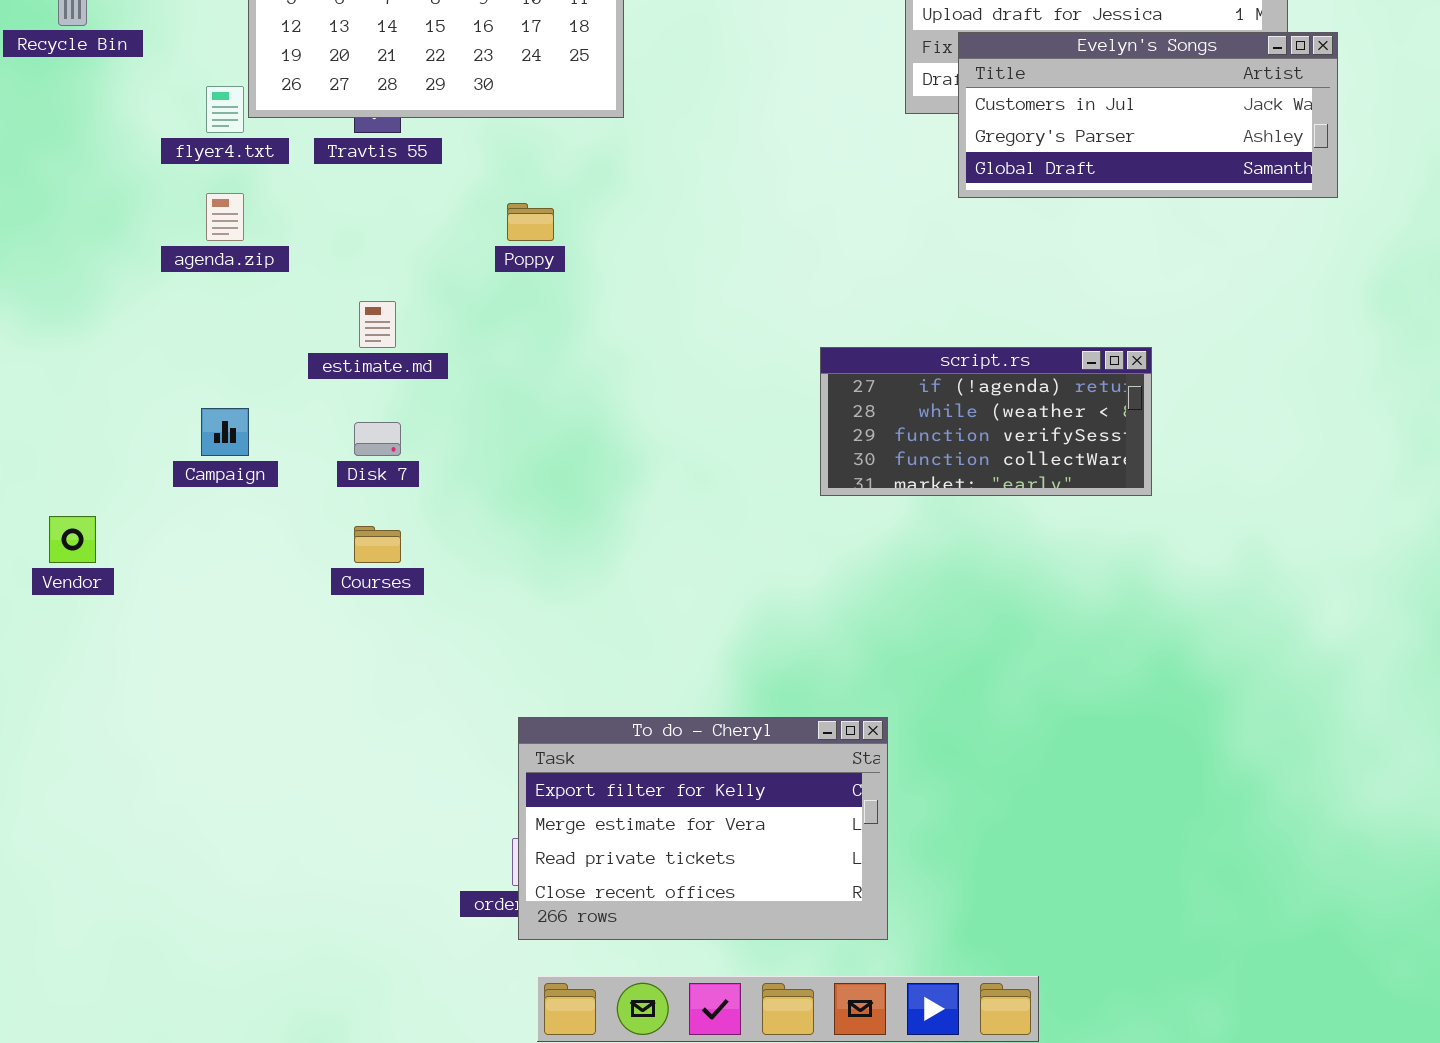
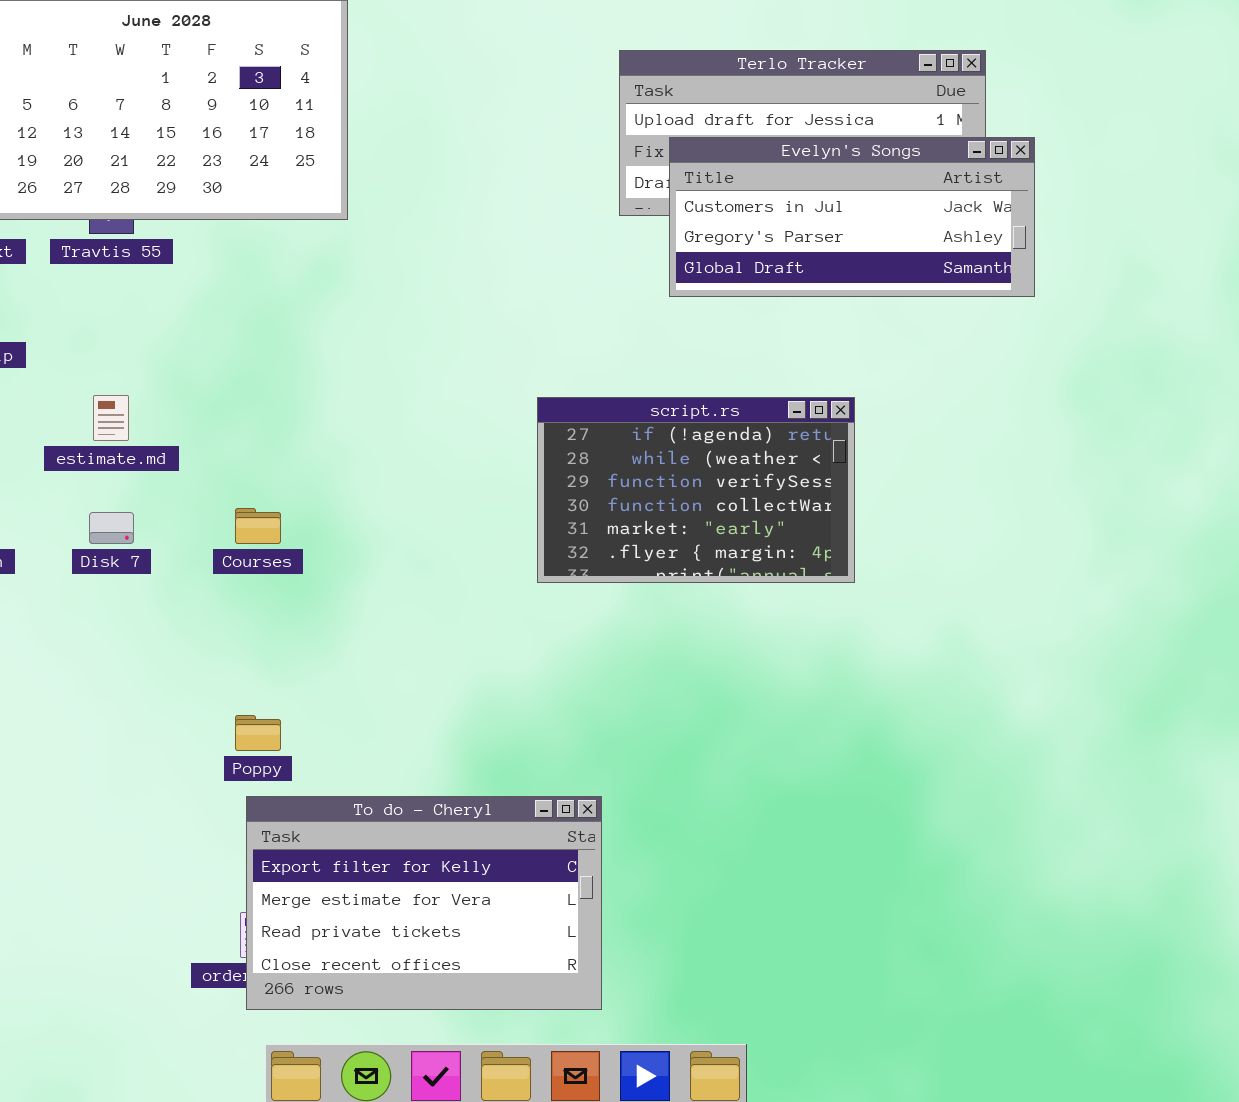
Poppy: [507,203,554,241] -> [235,715,281,751], moved
script.rs: [820,347,1152,496] -> [537,397,855,583], resized
Courses: [354,526,401,563] -> [235,508,281,544], moved

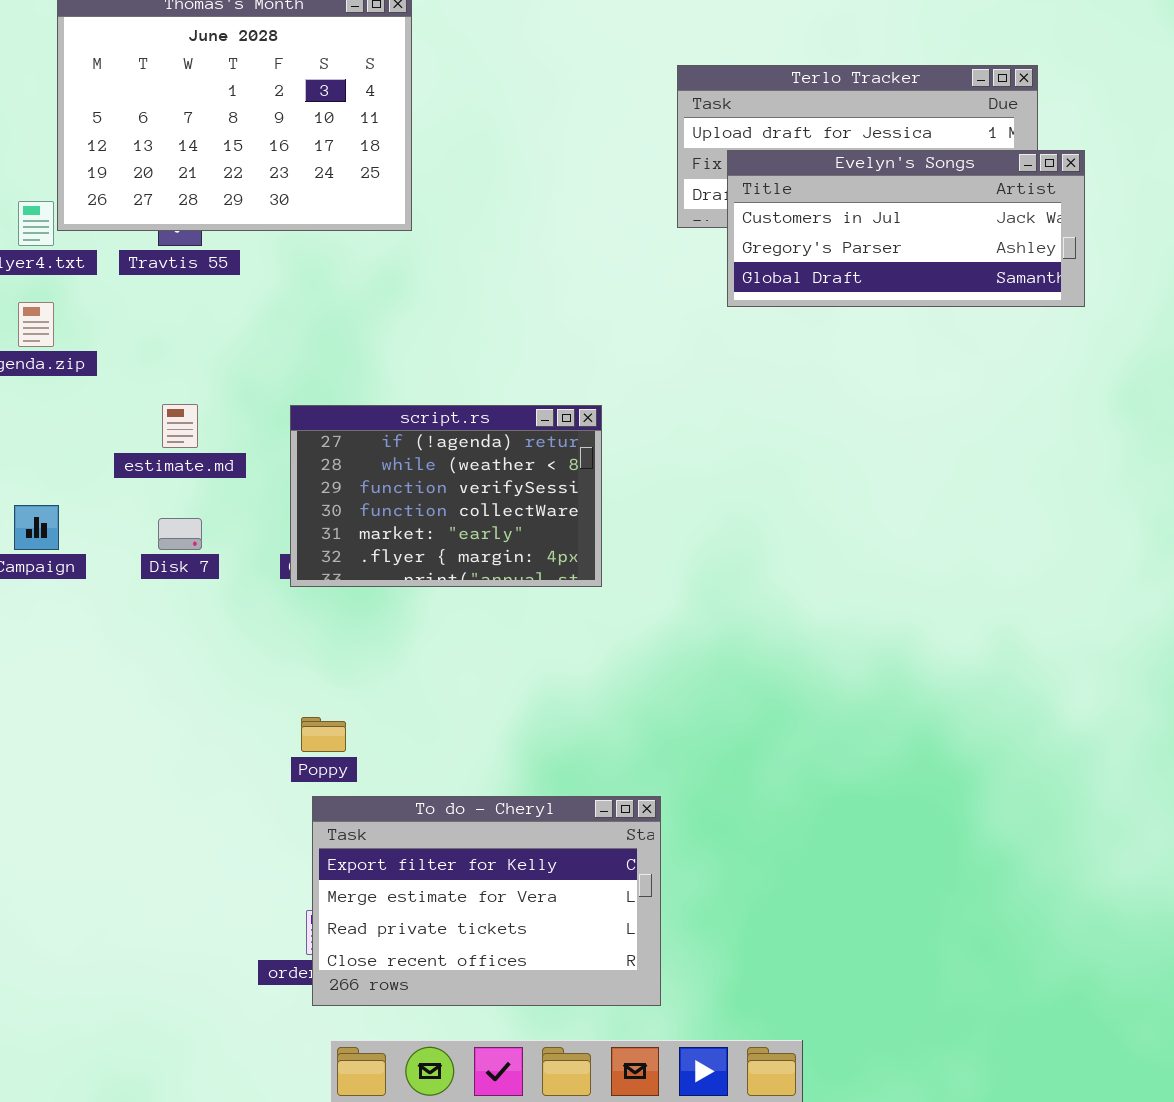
script.rs: [537,397,855,583] -> [290,405,602,587], moved

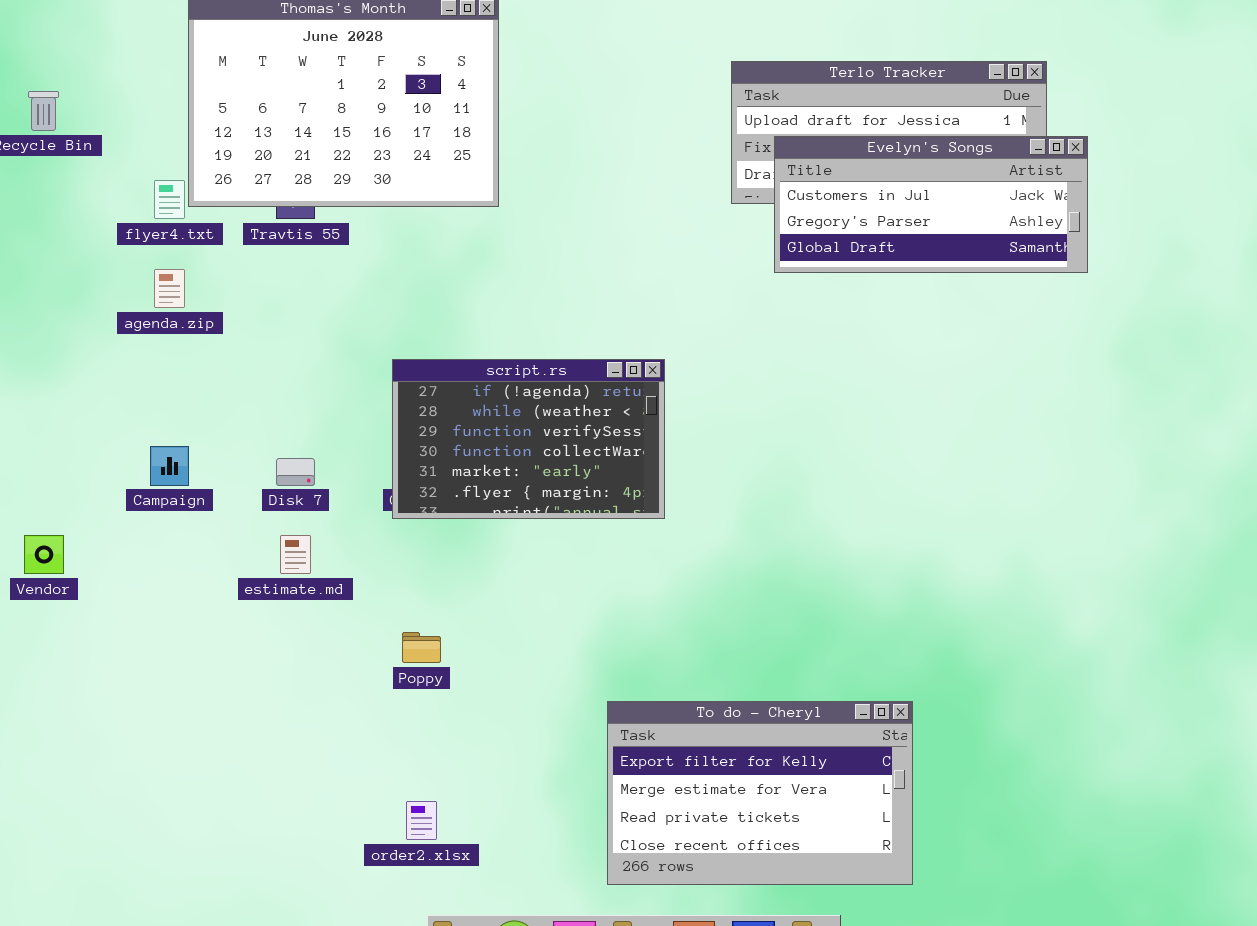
estimate.md: [162,404,198,448] -> [280,535,311,574], moved
To do - Cheryl: [312,796,661,1006] -> [607,701,913,885], moved

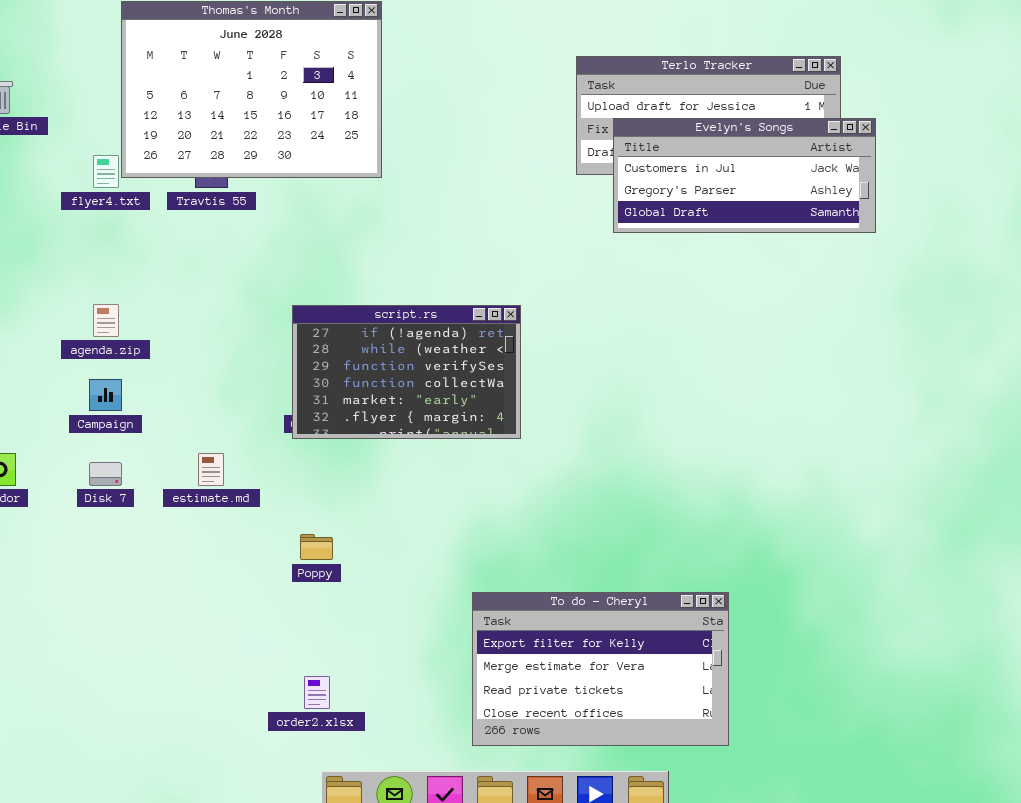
agenda.zip: [154,269,185,308] -> [93,304,119,337], moved
Disk 7: [276,458,315,486] -> [89,462,122,486], moved

